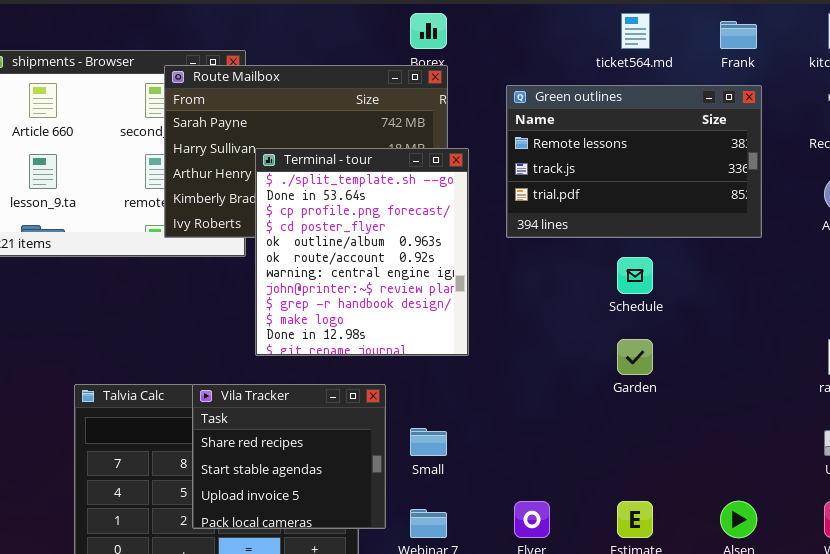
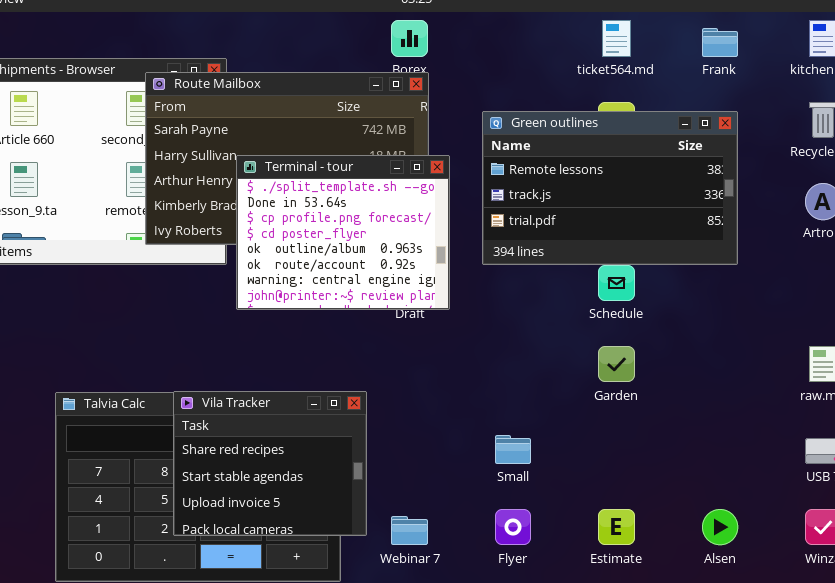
Green outlines: [506,85,762,238] -> [482,111,738,265], moved
Terminal - tour: [255,148,469,356] -> [236,155,450,310], resized
Small: [410,428,447,456] -> [495,435,531,464], moved

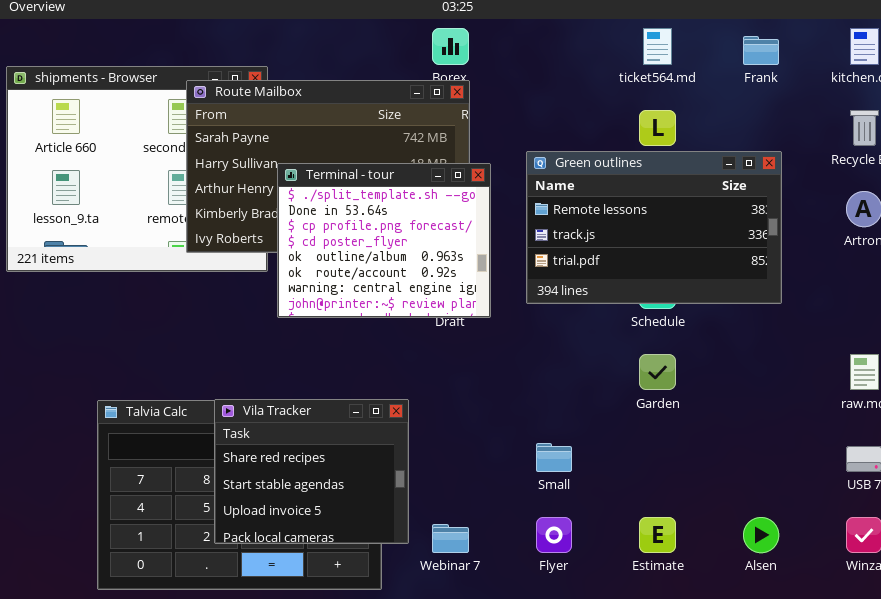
Green outlines: [482,111,738,265] -> [526,151,782,304], moved

